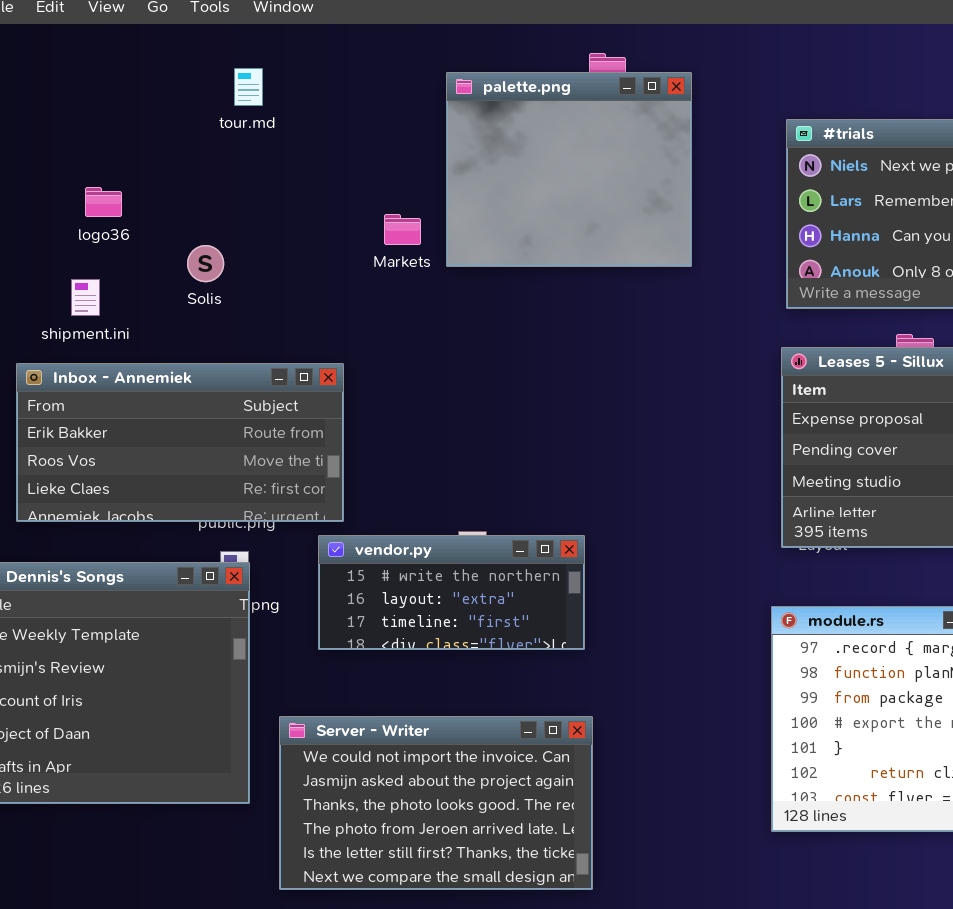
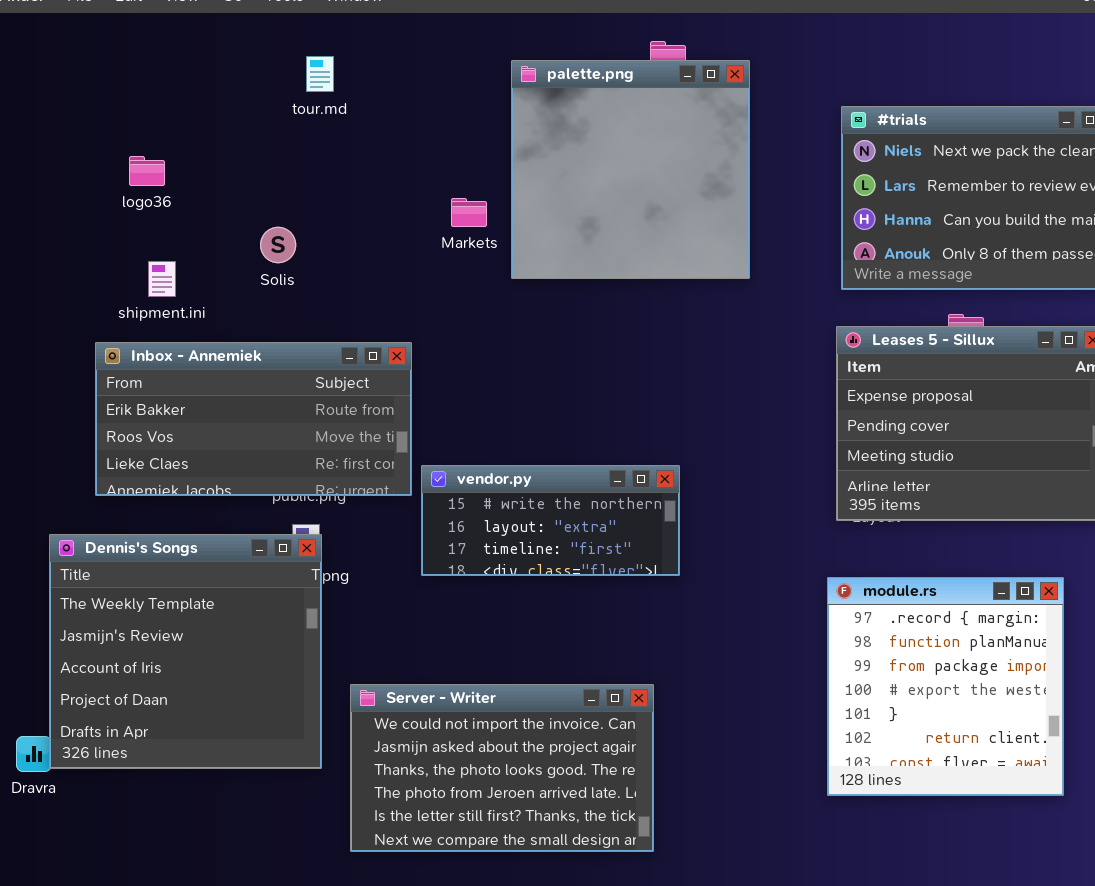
palette.png: [446,72,692,267] -> [511,60,750,279], resized
logo36: [85,187,122,217] -> [129,156,165,186], moved
vendor.py: [318,535,585,650] -> [421,465,680,576], moved

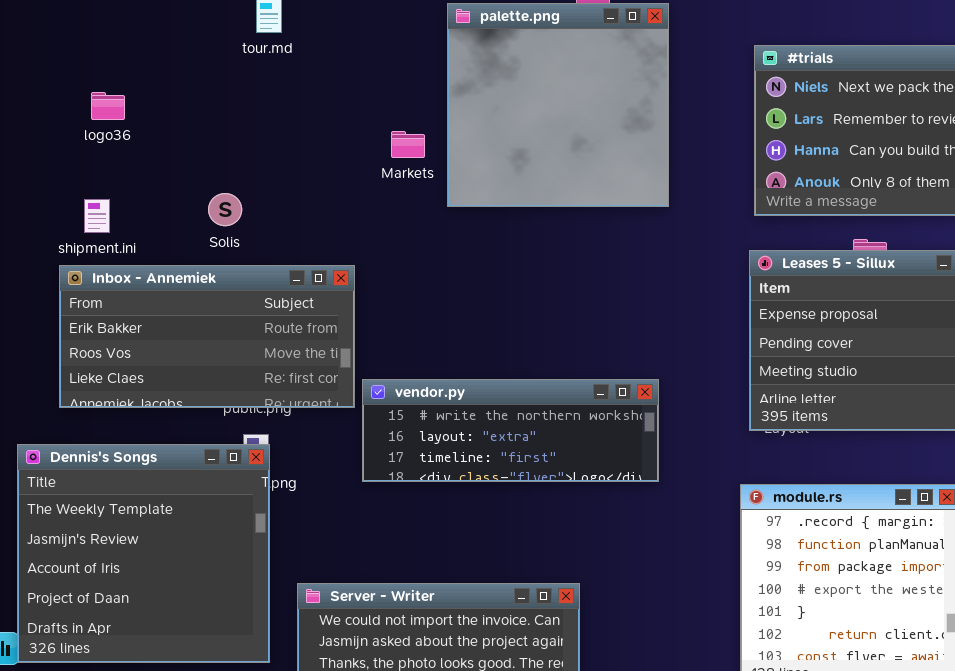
Solis: [260,227,296,263] -> [208,193,242,226], moved
shipment.ini: [148,261,176,297] -> [84,199,110,233], moved
vendor.py: [421,465,680,576] -> [362,379,659,482], resized

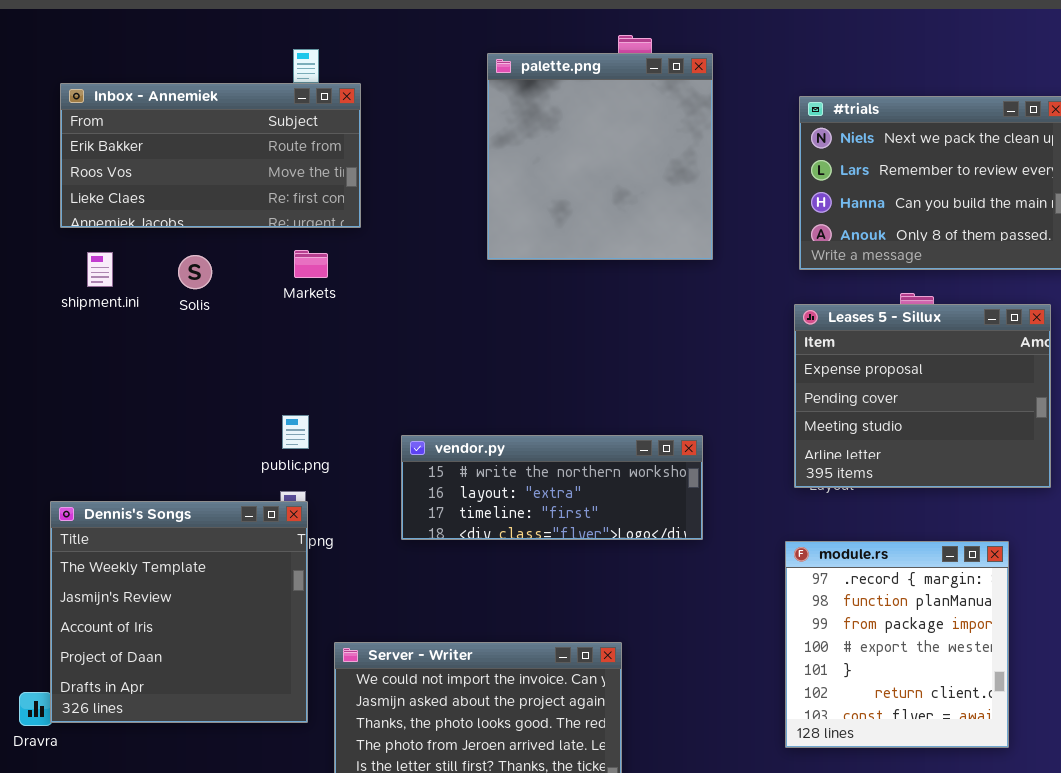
Markets: [391,131,425,158] -> [294,250,328,278], moved
Solis: [208,193,242,226] -> [178,255,212,289], moved
shipment.ini: [84,199,110,233] -> [87,252,113,287], moved
Inbox - Annemiek: [59,265,355,408] -> [60,83,361,228], moved

